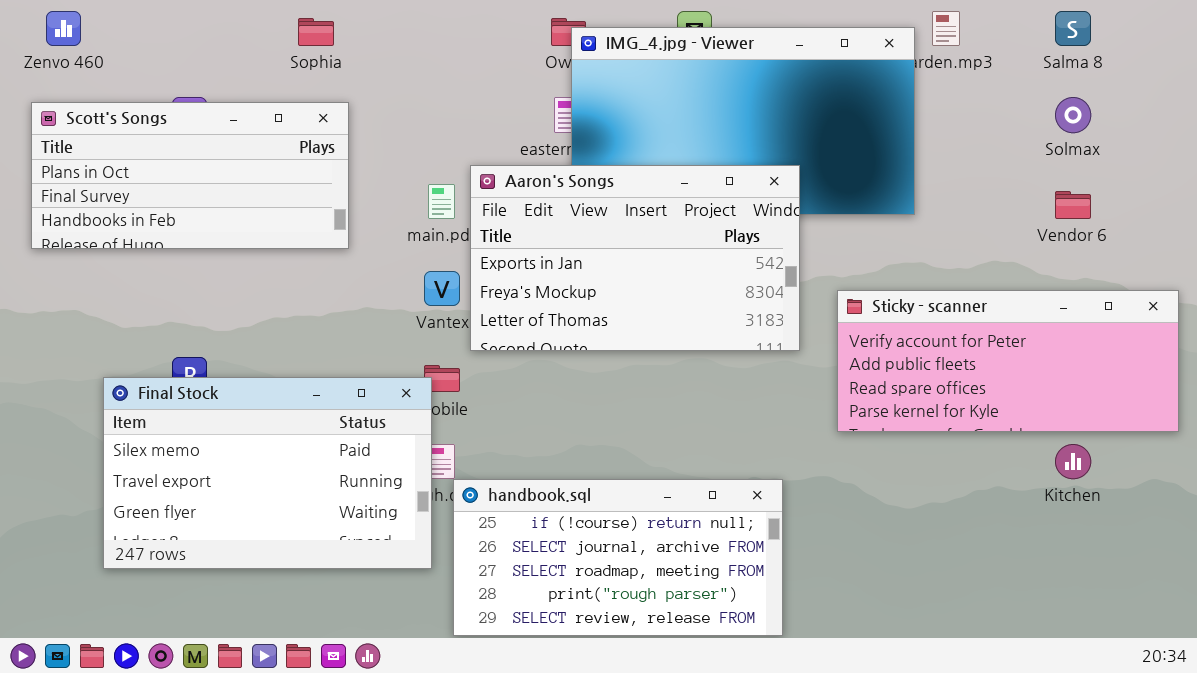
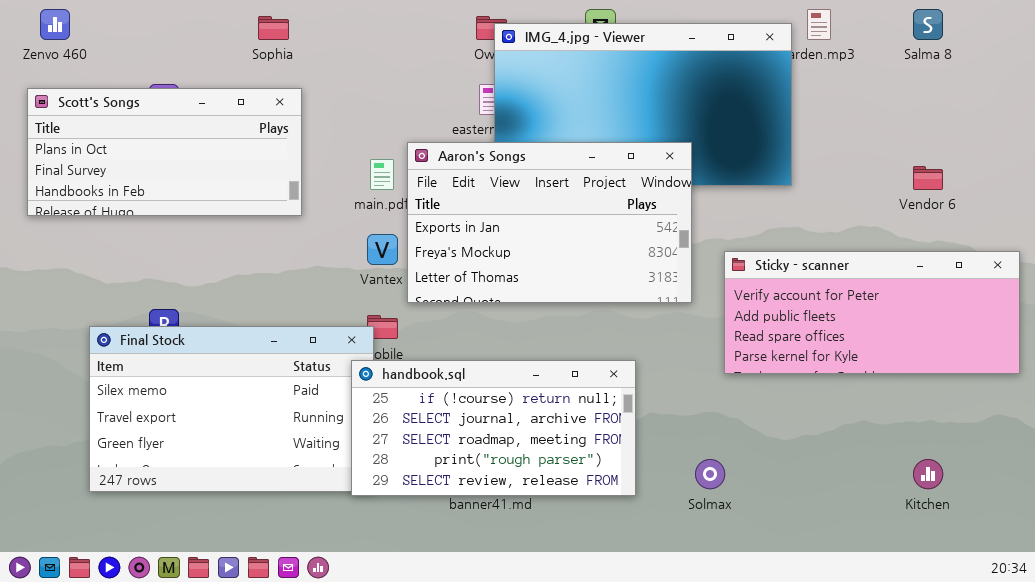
Solmax: [1055,97,1091,133] -> [695,459,725,489], moved
Kitchen: [1055,444,1091,479] -> [913,459,943,489], moved
handbook.sql: [453,479,783,636] -> [351,360,636,496], moved

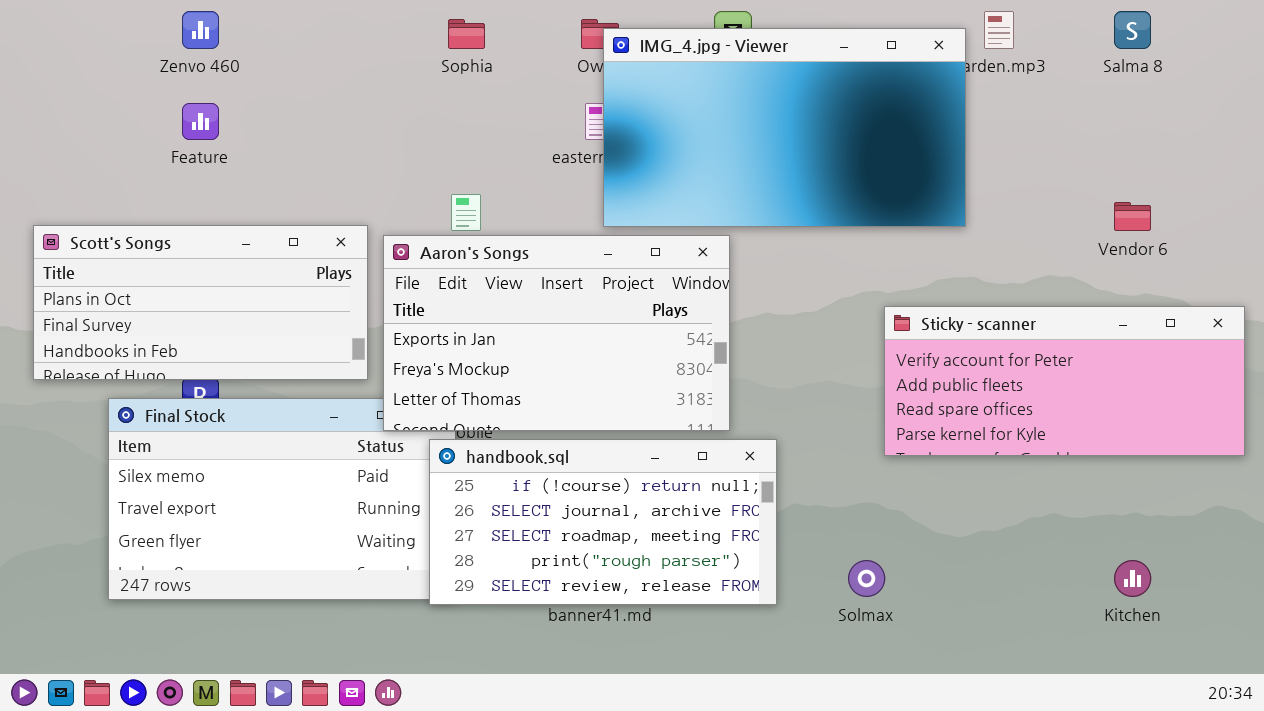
Zenvo 460: [40,9,70,40] -> [182,11,219,49], moved
Sophia: [258,16,289,40] -> [448,19,485,49], moved
Scott's Songs: [27,88,302,216] -> [33,225,368,380], moved
Aaron's Songs: [407,142,692,303] -> [383,235,730,431], moved

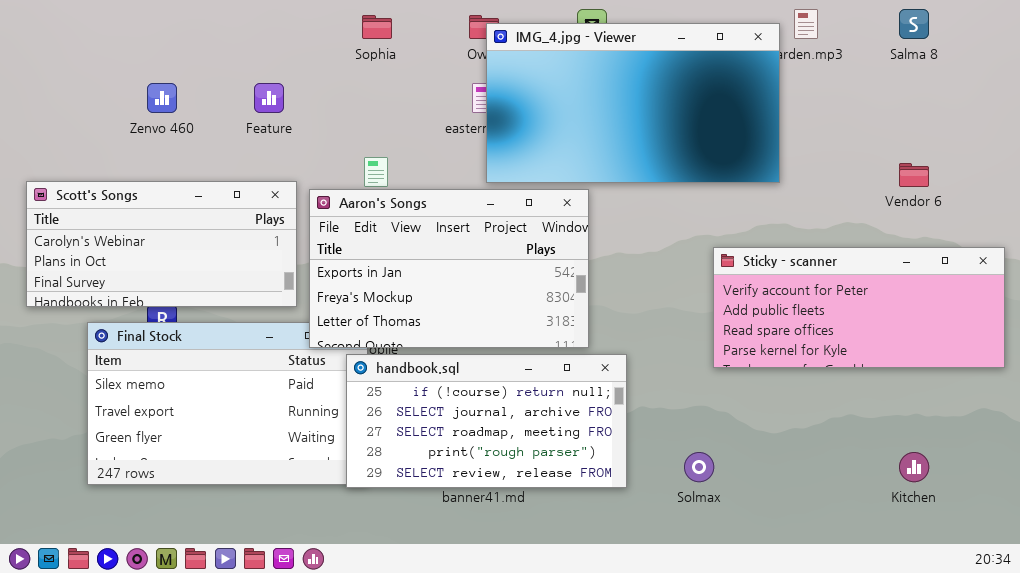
Zenvo 460: [182,11,219,49] -> [147,83,177,113], moved
Feature: [182,103,219,140] -> [254,83,284,113], moved
Scott's Songs: [33,225,368,380] -> [26,181,297,307], scrolled up 1 row

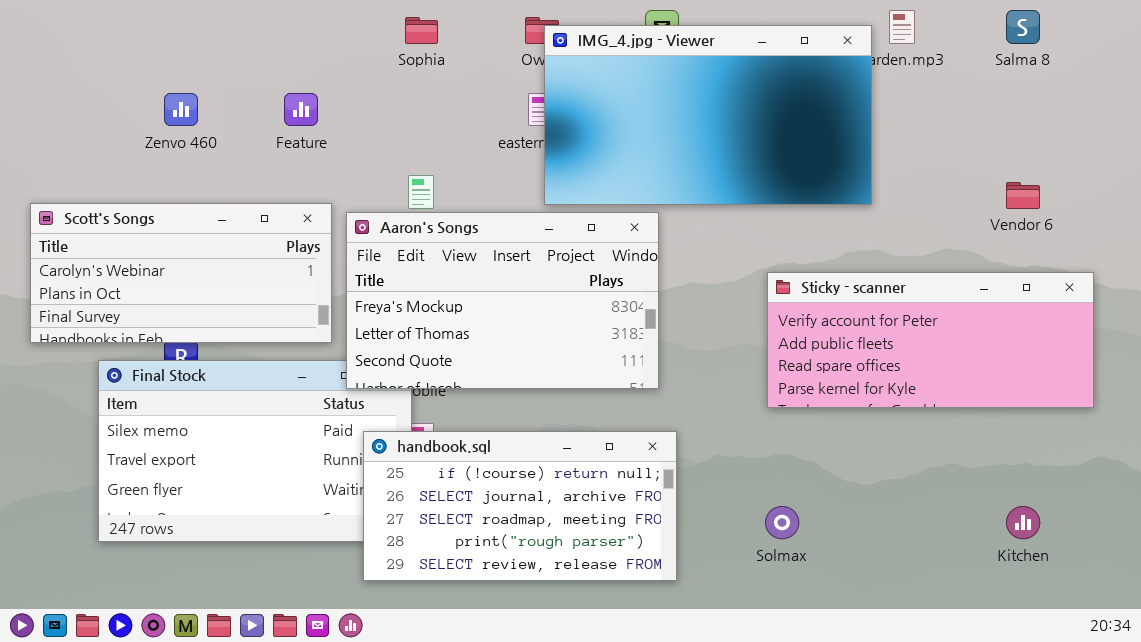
Aaron's Songs: [309,189,589,348] -> [346,212,659,389], scrolled down 1 row
Sticky - scanner: [713,247,1005,368] -> [767,272,1094,408], moved
handbook.sql: [346,354,627,488] -> [363,431,677,581], moved

